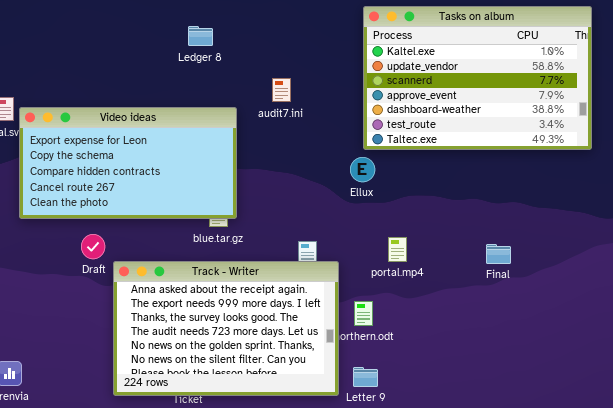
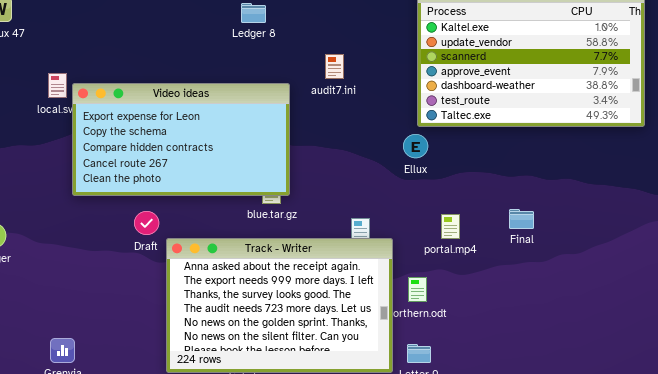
Final: [486,244,511,264] -> [509,209,534,229], moved

